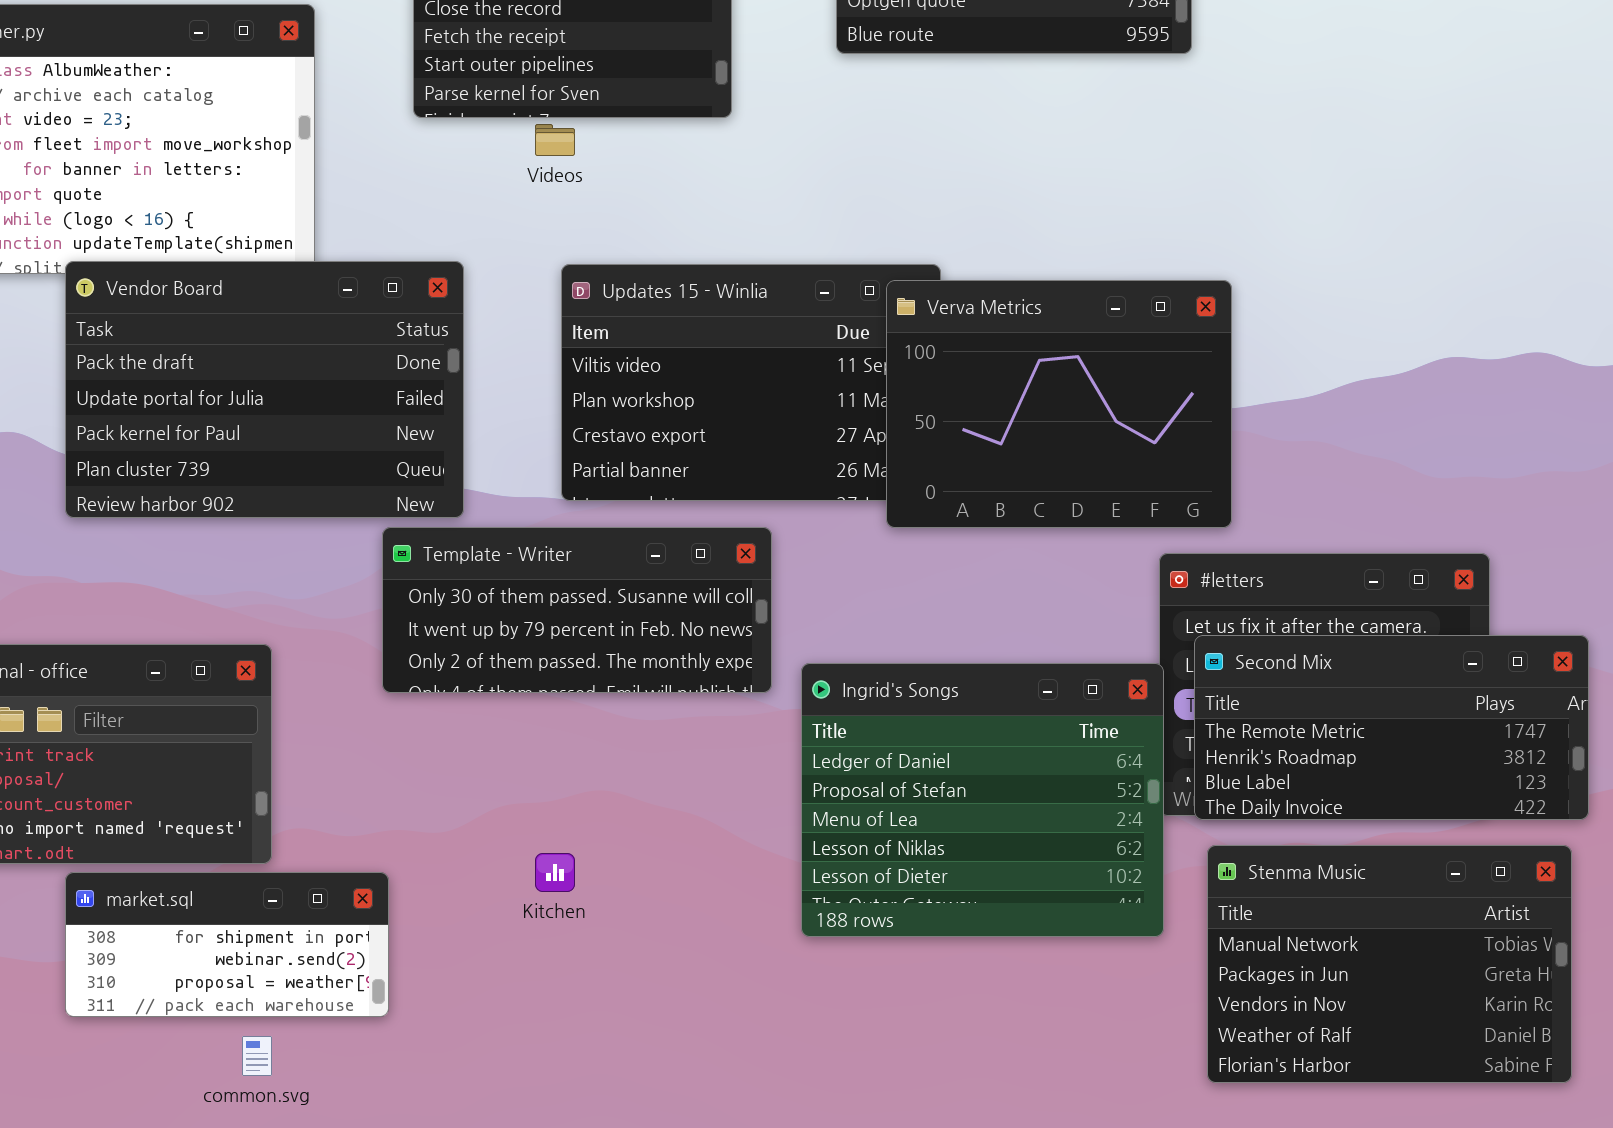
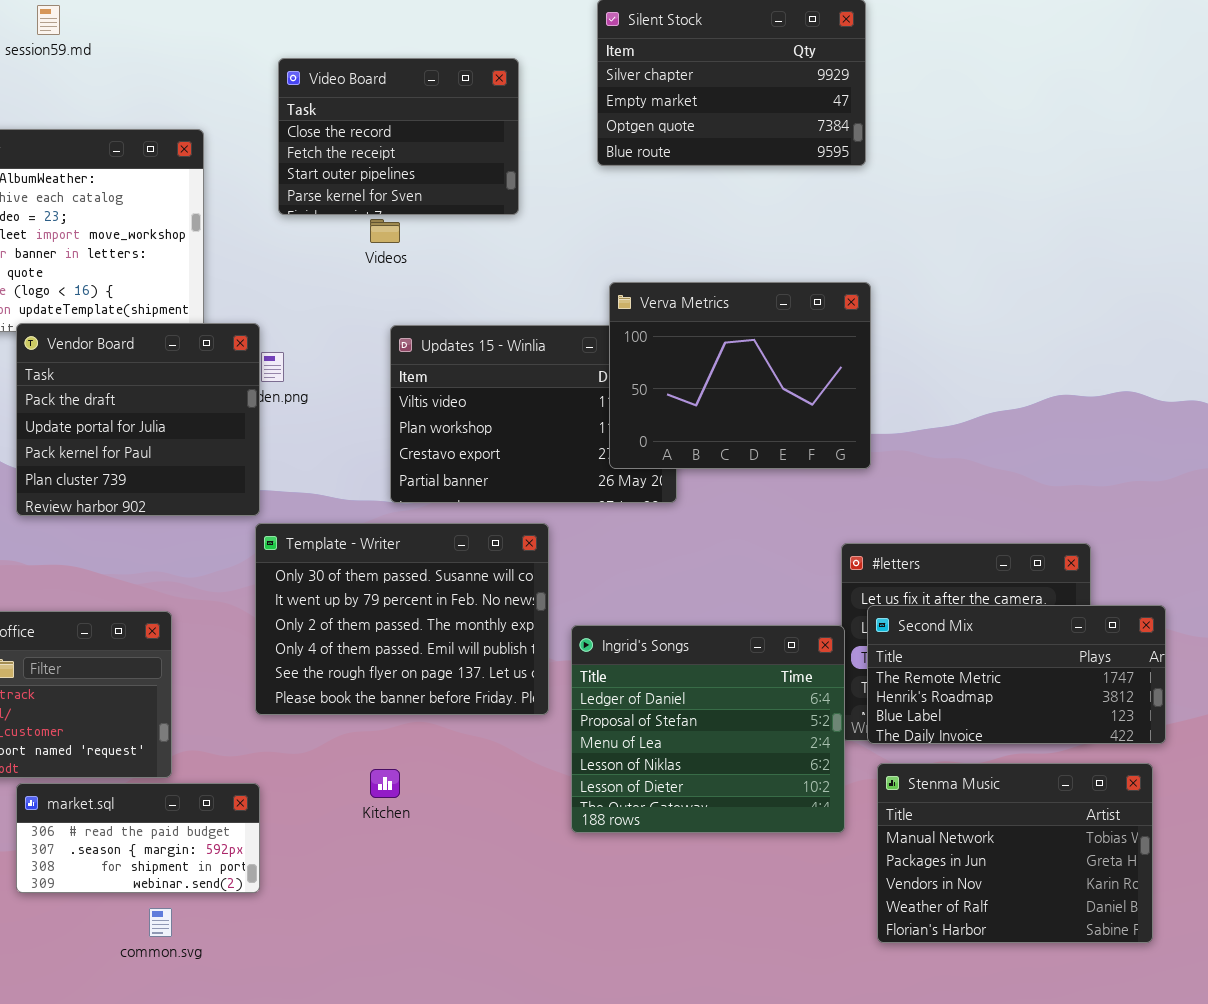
Vendor Board: [65,261,464,518] -> [16,323,260,516], resized
Verva Metrics: [886,280,1232,528] -> [609,282,871,469], moved
Template - Writer: [382,527,772,693] -> [255,523,549,715], resized
market.sql: [65,872,389,1017] -> [16,783,260,893], scrolled up 2 rows

